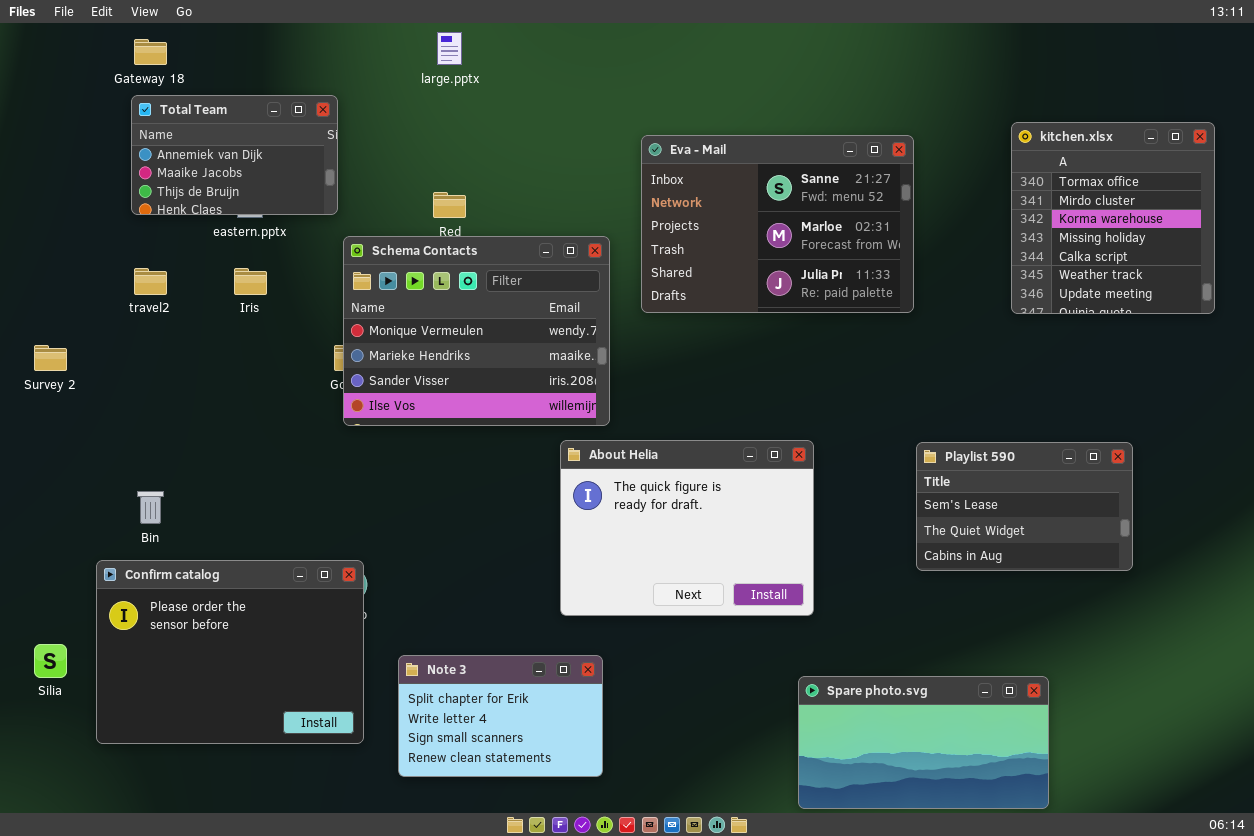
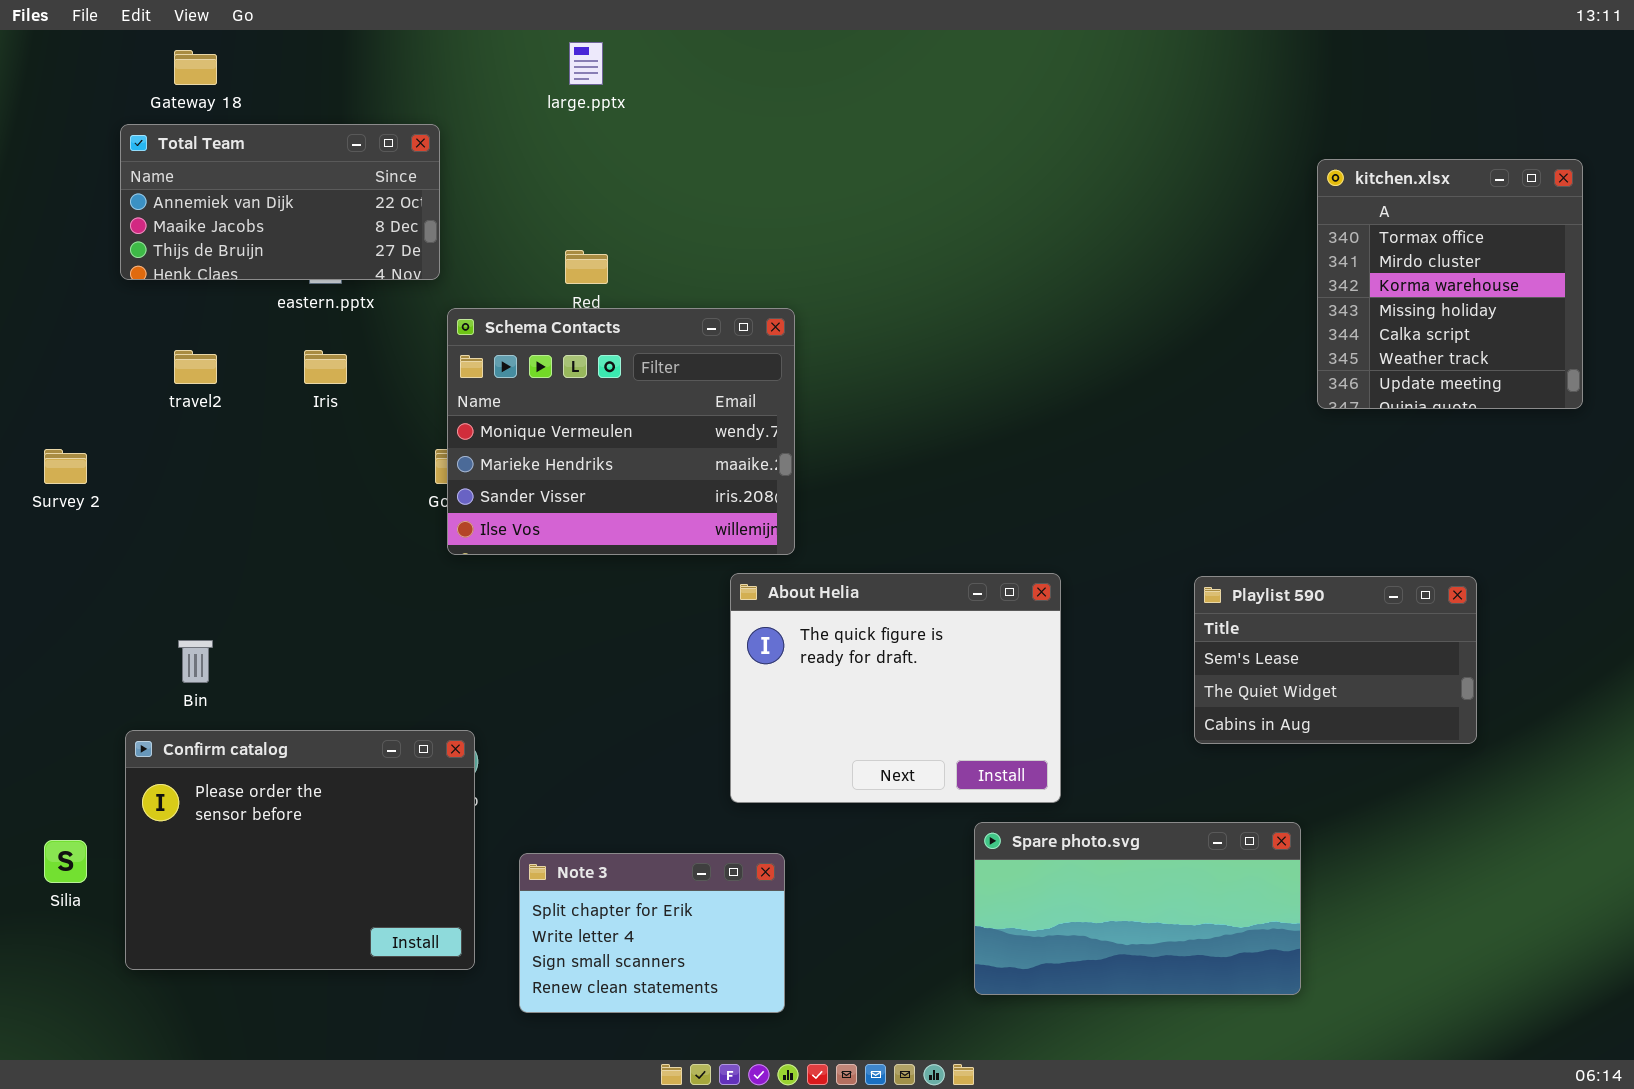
Total Team: [131,95,338,215] -> [120,124,440,280], resized
Eva - Mail: [641,135,914,313] -> none, closed
Spare photo.svg: [798,676,1049,809] -> [974,822,1301,995], moved

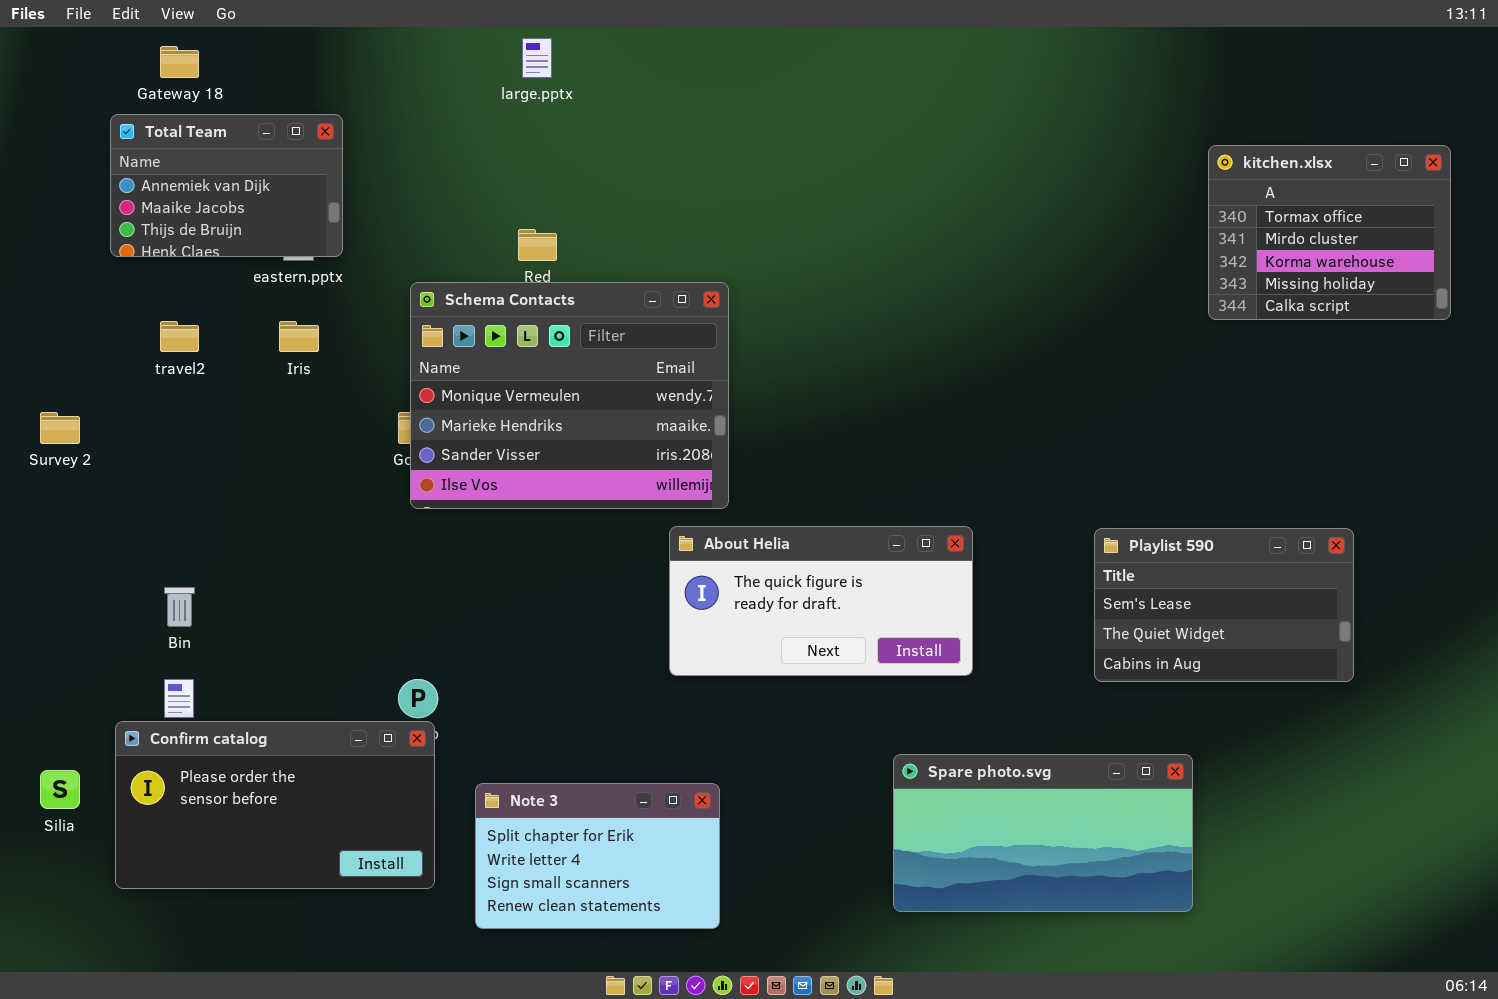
Total Team: [120,124,440,280] -> [110,114,343,257], resized
kitchen.xlsx: [1317,159,1583,409] -> [1208,145,1451,320], resized
About Helia: [730,573,1061,803] -> [669,526,973,676], resized
Confirm catalog: [125,730,475,970] -> [115,721,435,889], resized

